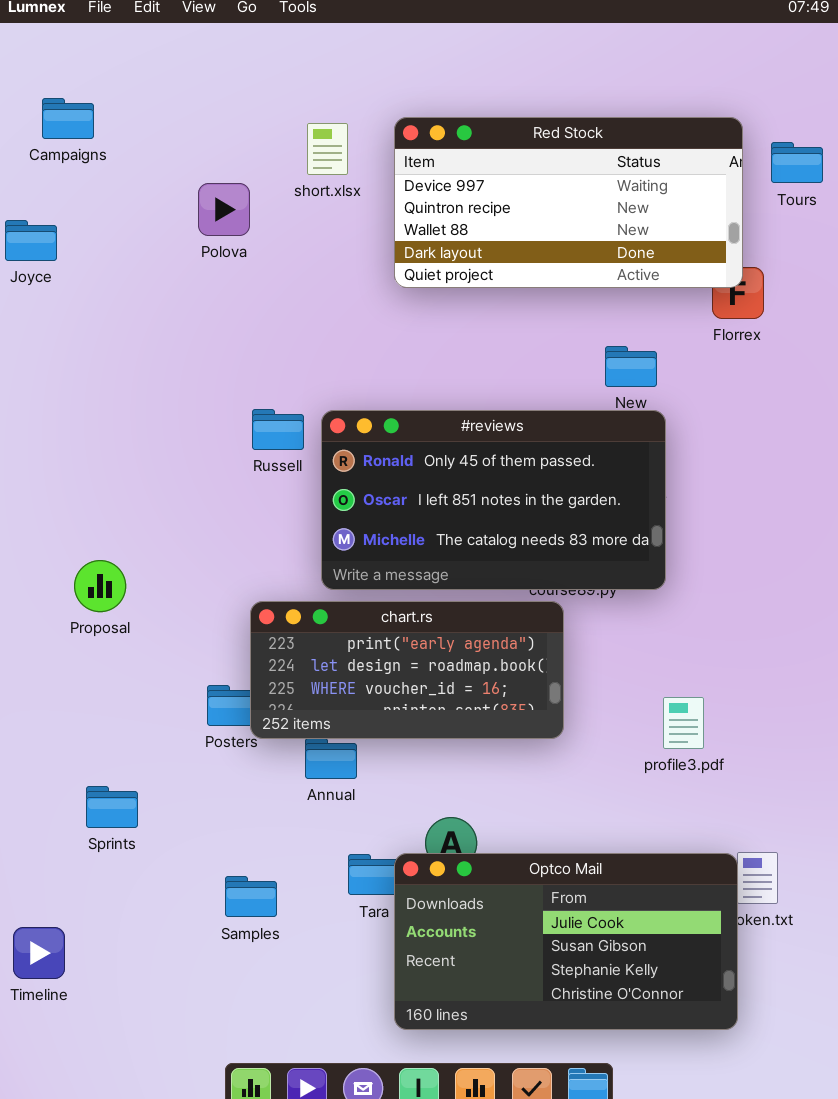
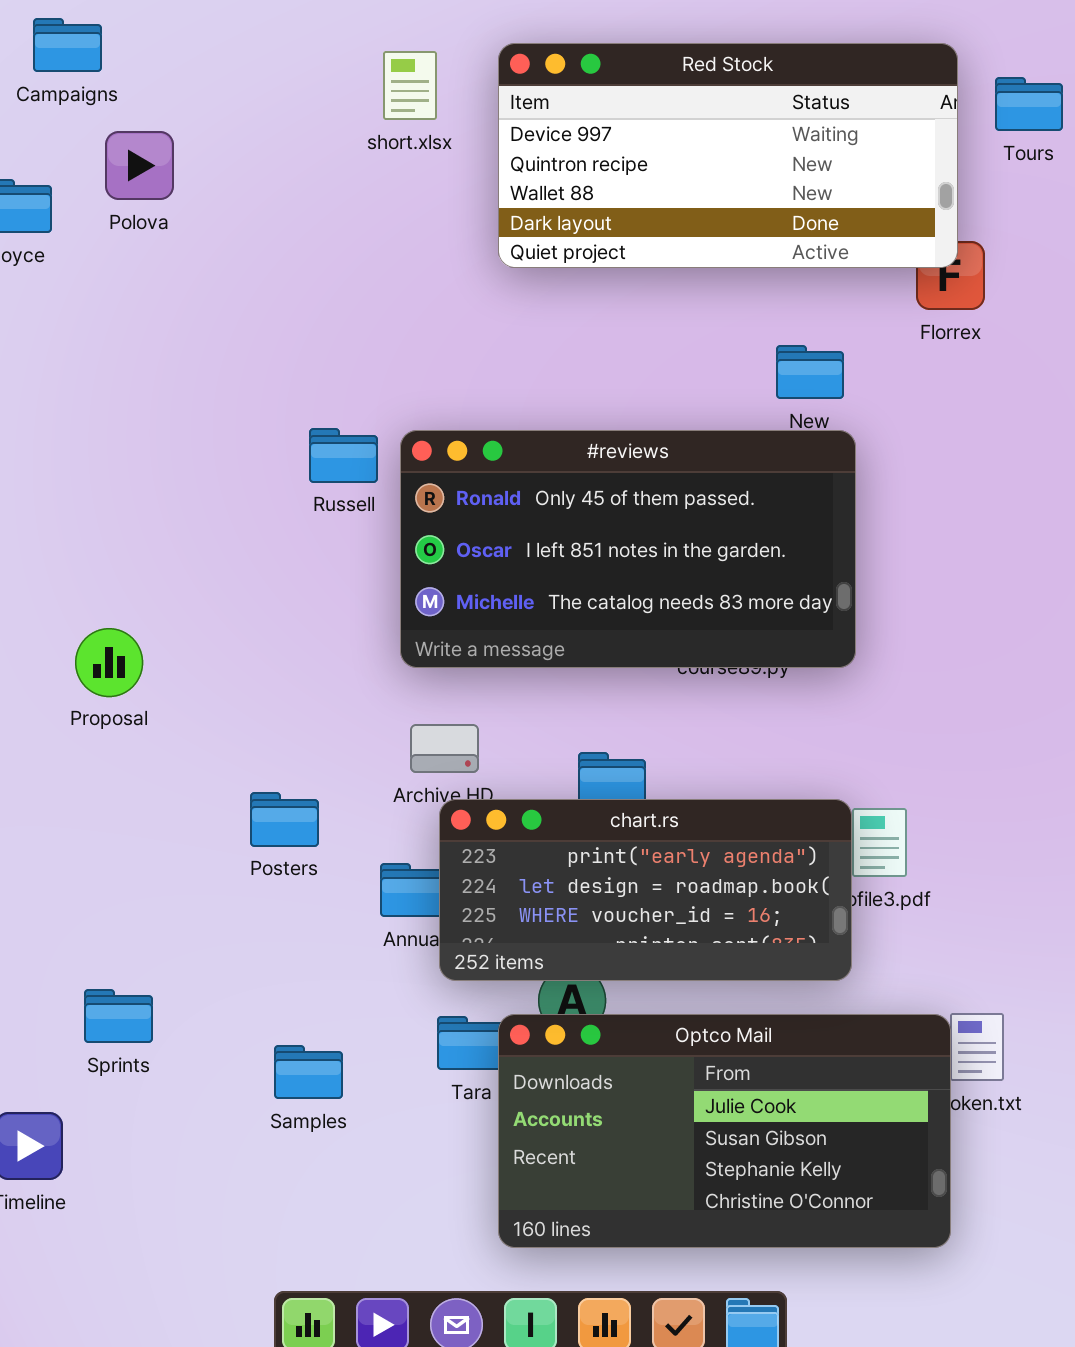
Polova: [198,183,250,236] -> [105,131,174,200], moved
chart.rs: [250,601,564,739] -> [439,799,852,981], moved
Sprints: [86,786,138,828] -> [84,989,153,1043], moved

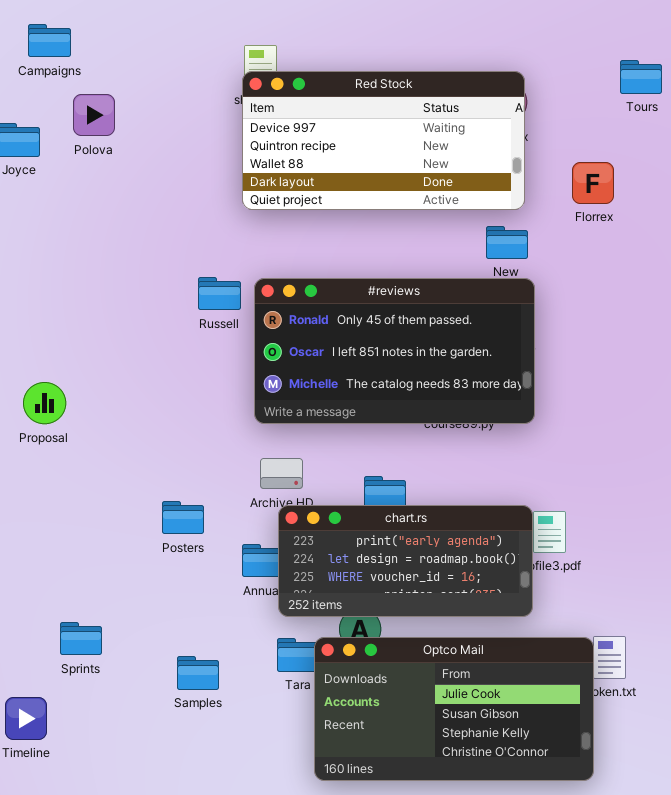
Red Stock: [498,43,958,268] -> [242,71,525,210], moved
Proposal: [75,628,143,697] -> [23,382,66,424], moved

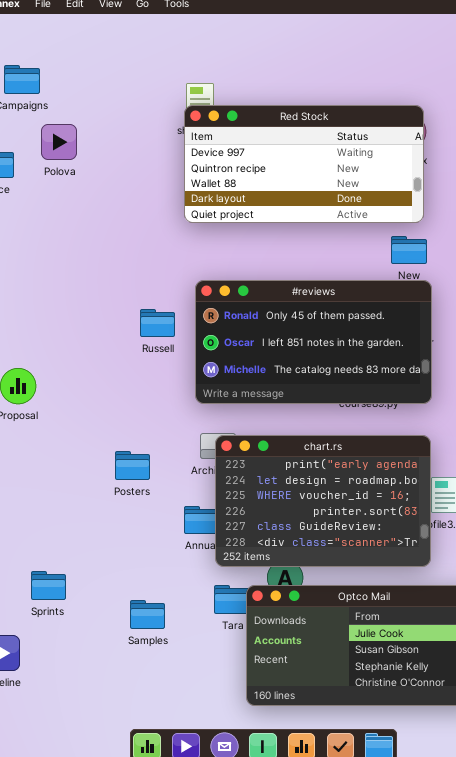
Russell: [198,277,241,310] -> [140,309,175,337], moved
Posters: [162,501,204,534] -> [115,451,150,480], moved
chart.rs: [278,505,533,617] -> [215,435,431,567], resized

